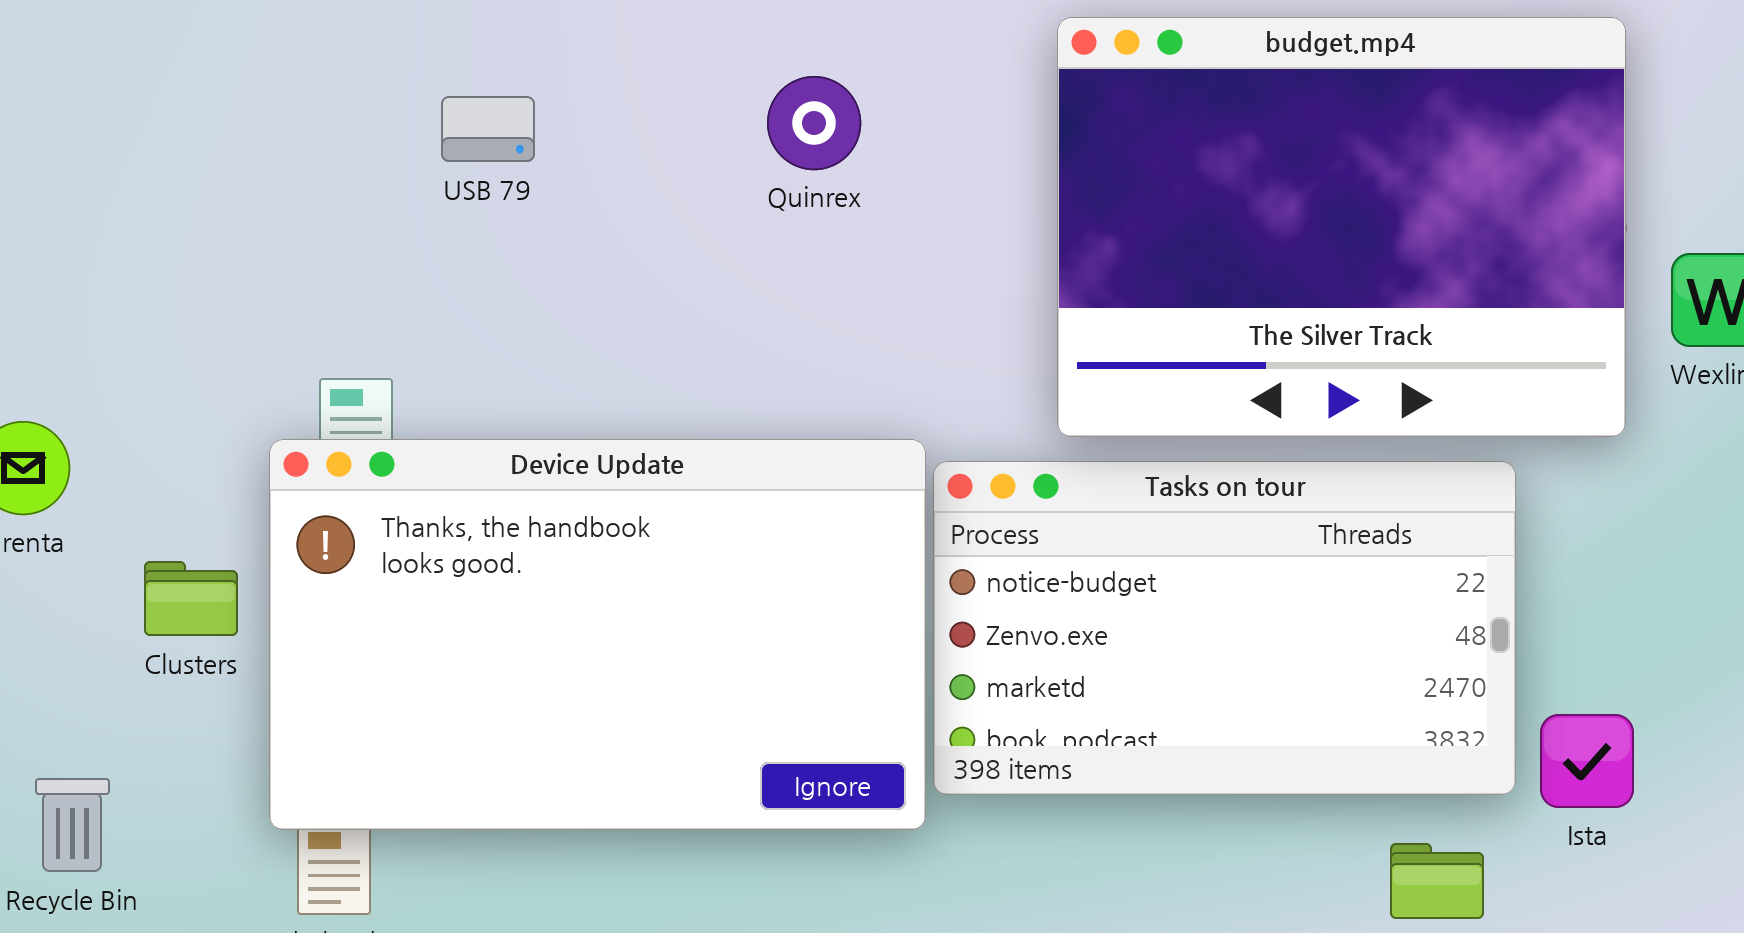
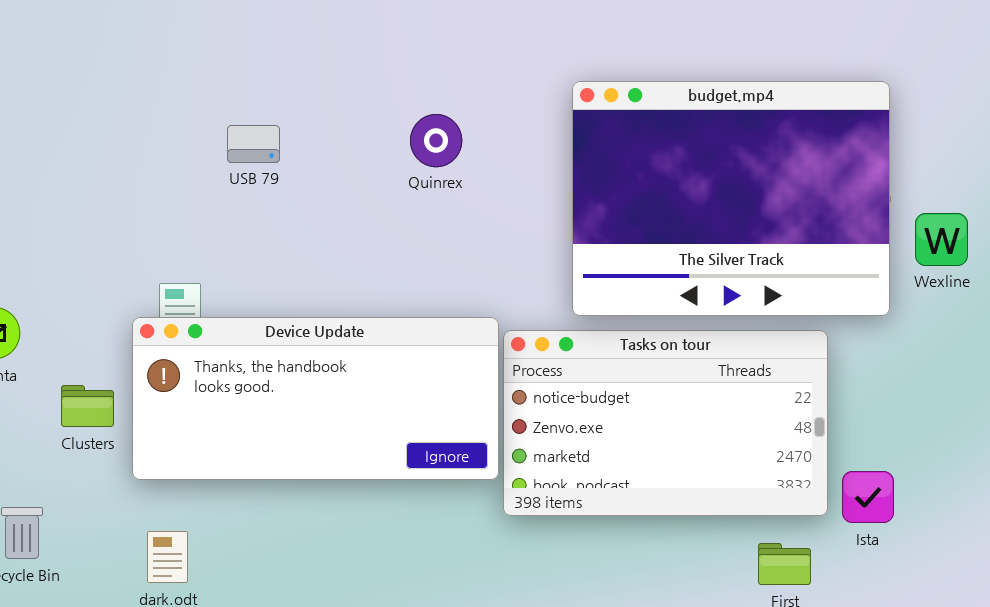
Device Update: [269,439,926,830] -> [132,317,499,480], resized

